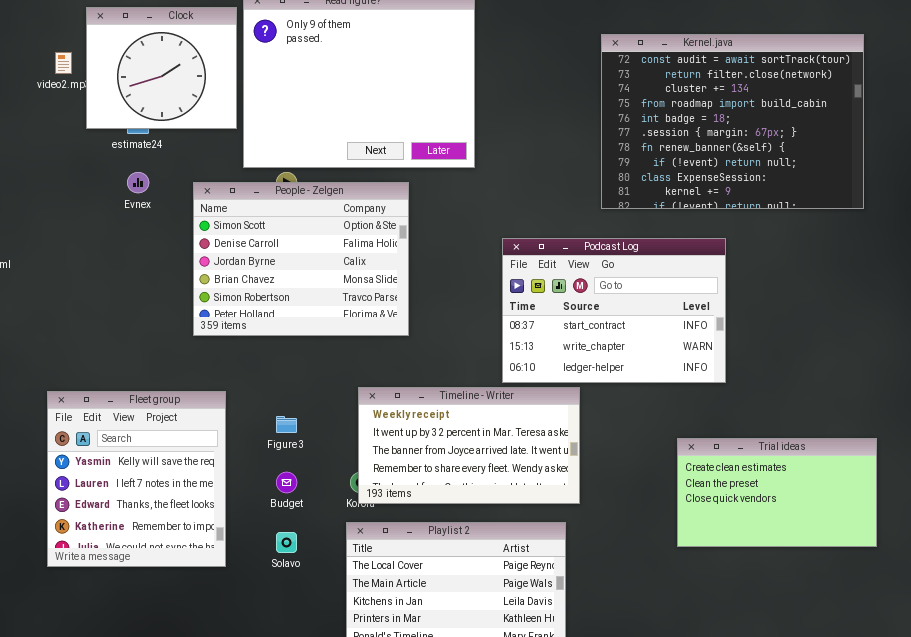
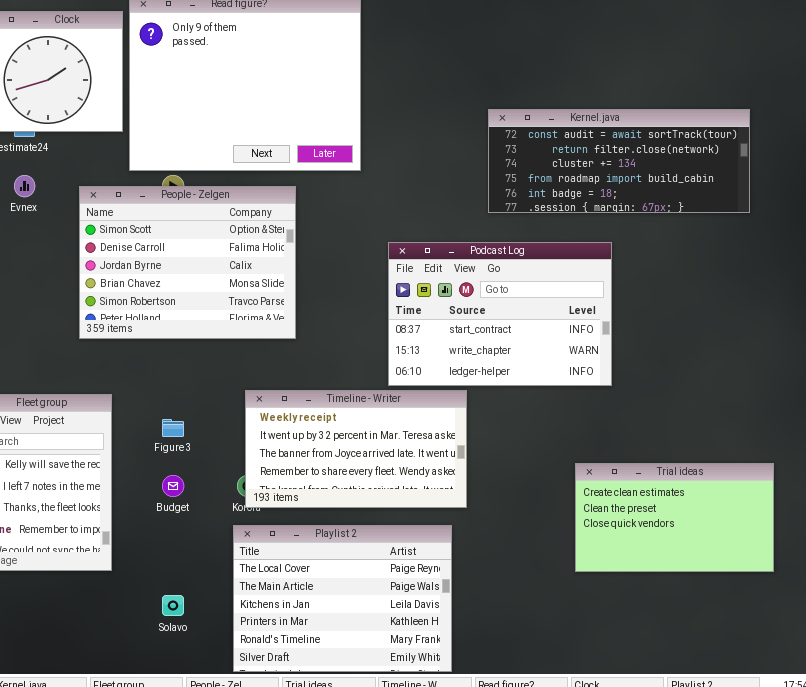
Kernel.java: [601,34,864,209] -> [488,109,750,213], resized
Trial ideas: [677,438,877,547] -> [575,463,774,572], moved
Solavo: [276,532,297,553] -> [162,595,184,616], moved

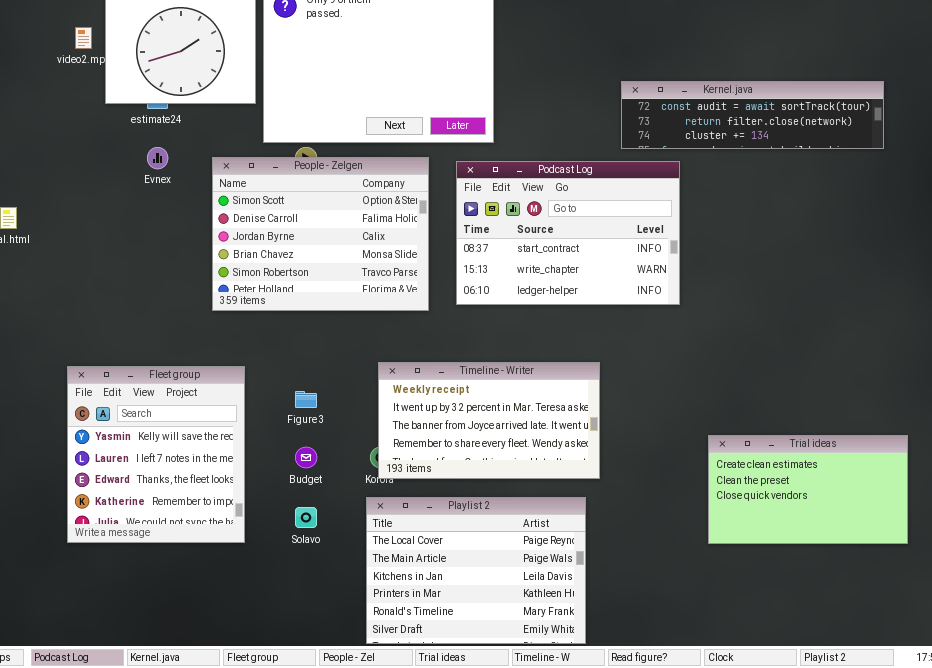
Kernel.java: [488,109,750,213] -> [621,81,884,149], resized
Podcast Log: [388,242,612,386] -> [456,161,680,305], moved
Solavo: [162,595,184,616] -> [295,507,317,528], moved

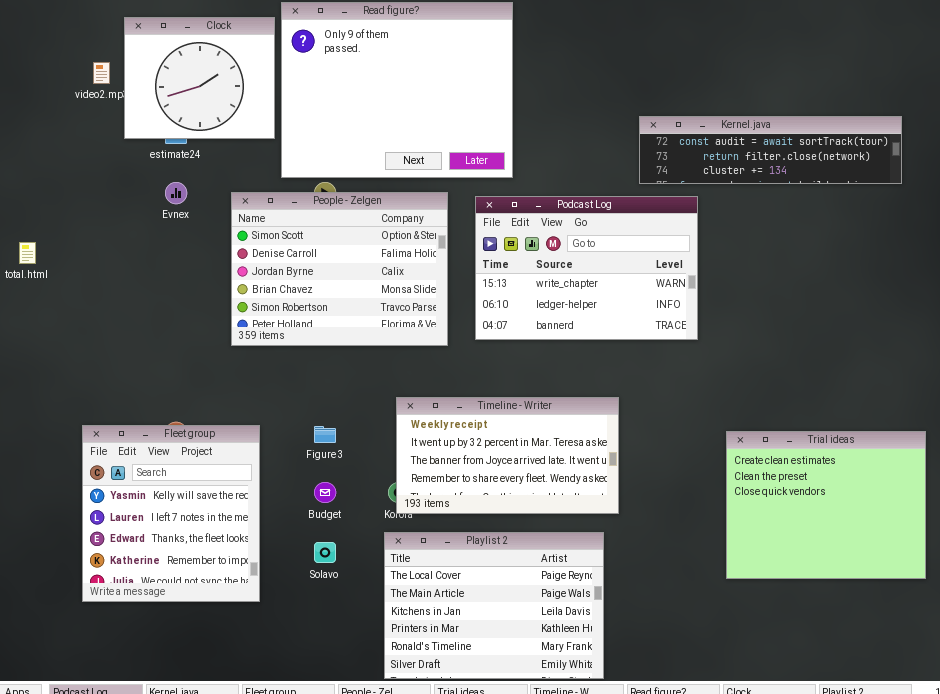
Podcast Log: [456,161,680,305] -> [475,196,698,340], scrolled down 1 row
Fleet group: [67,366,245,543] -> [82,425,260,602], moved
Trial ideas: [708,435,908,544] -> [726,431,926,579], resized

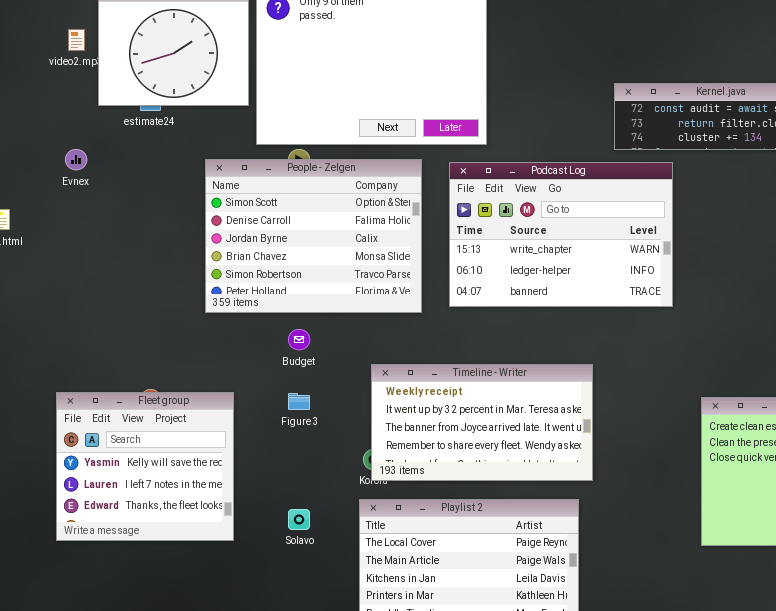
Evnex: [165,182,187,204] -> [65,149,87,170], moved
Fleet group: [82,425,260,602] -> [56,392,234,541], resized
Budget: [314,482,336,503] -> [288,329,310,350], moved

